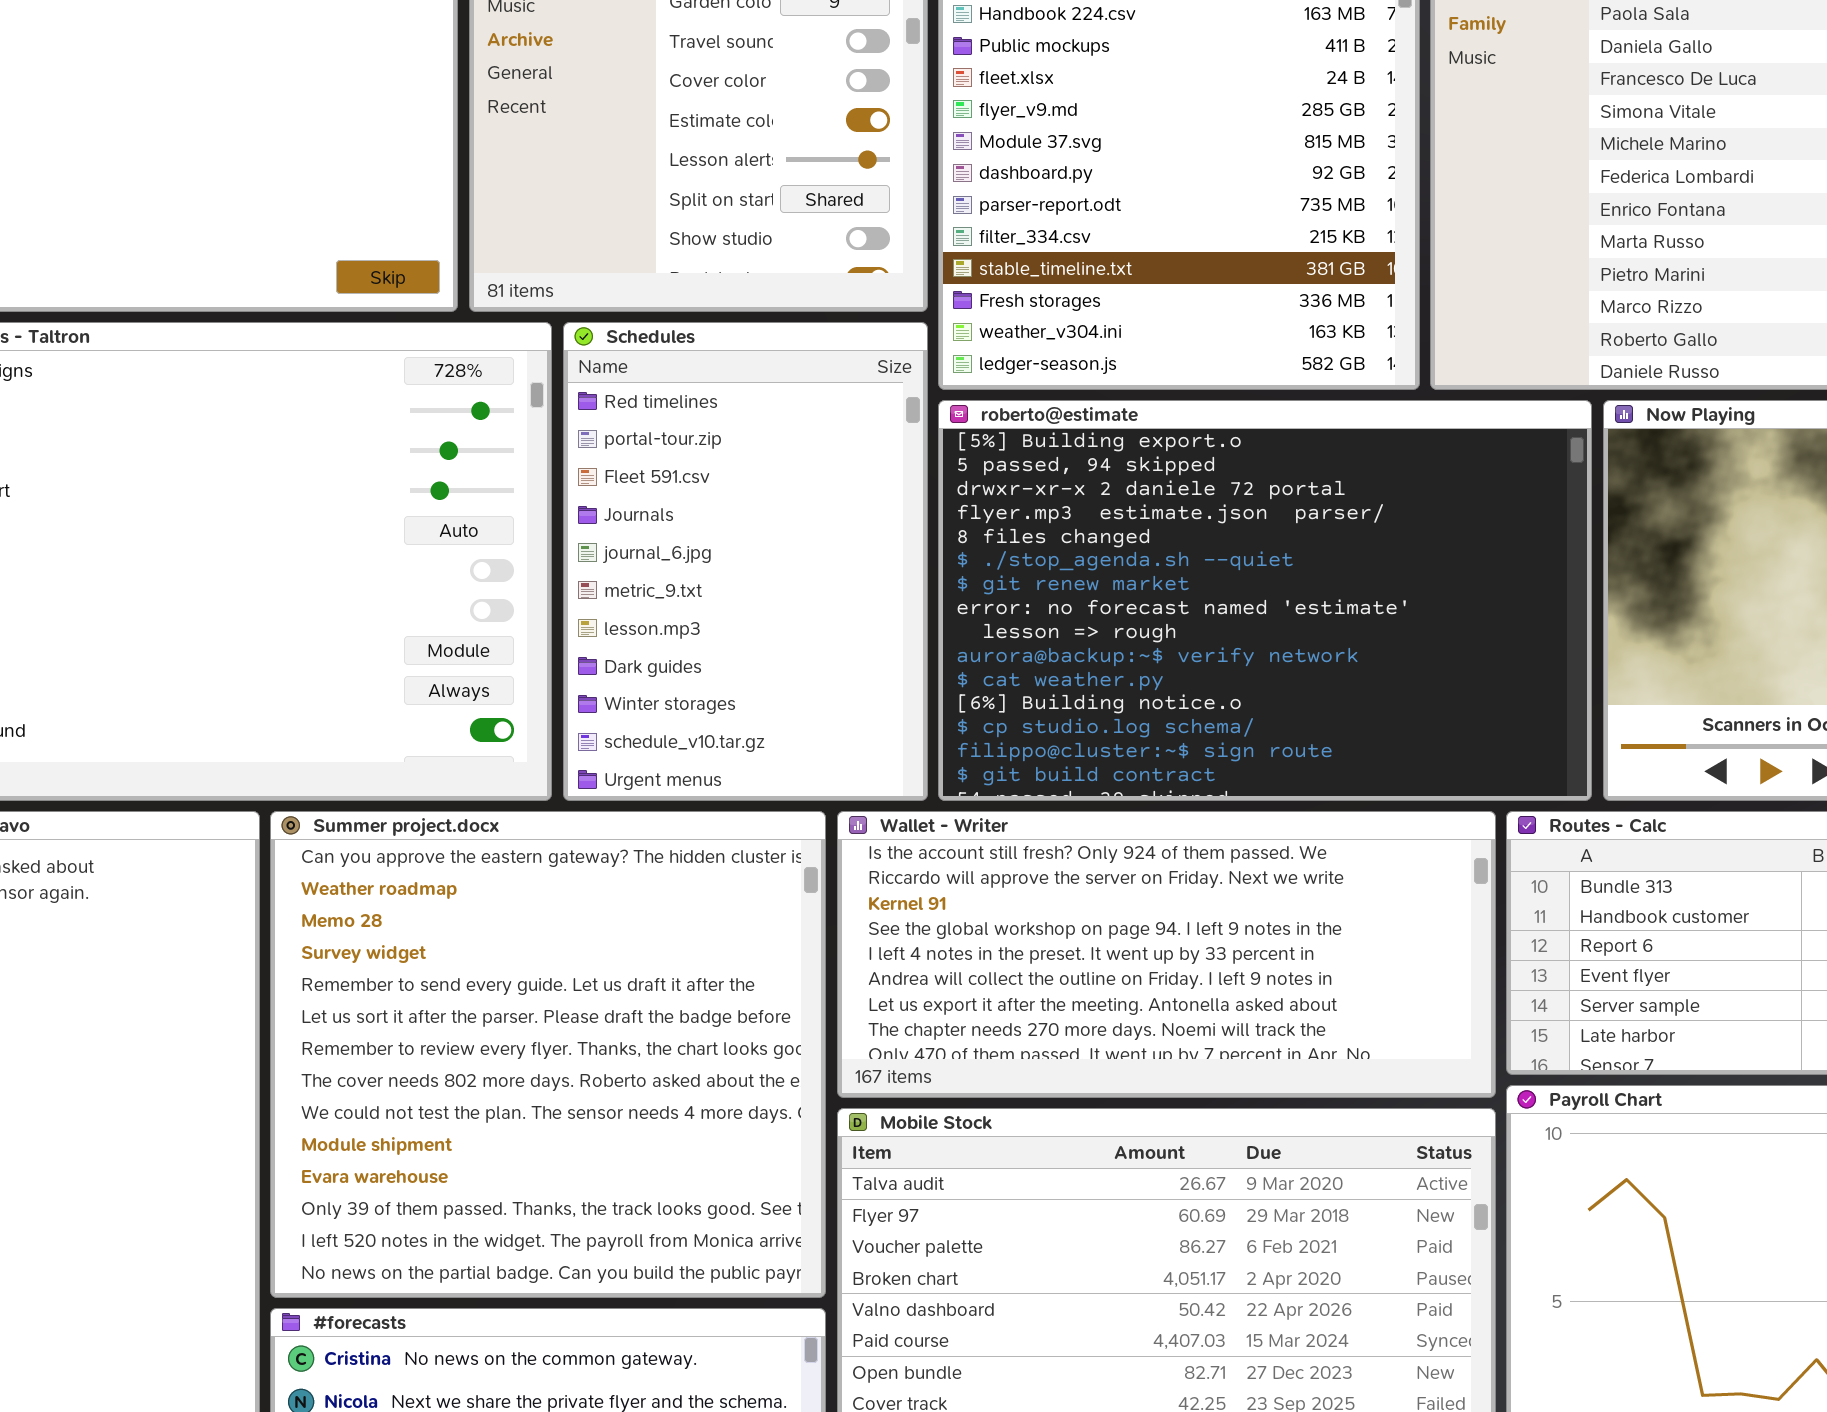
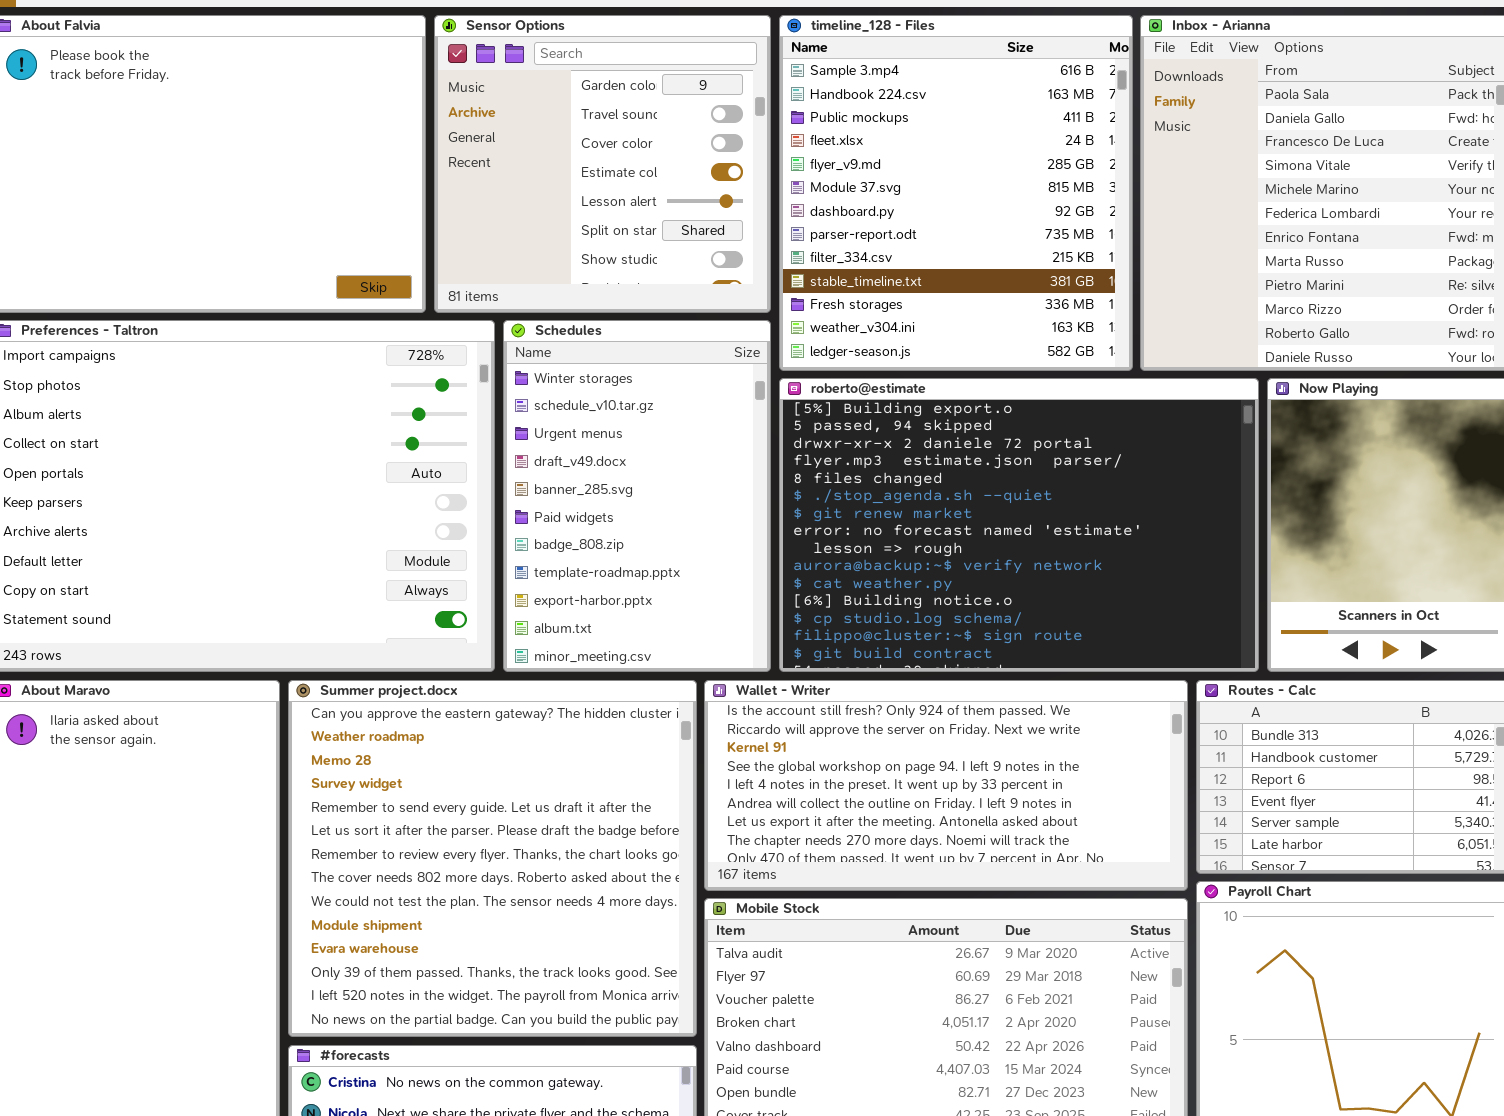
Schedules: [563,322,928,801] -> [503,320,771,672], scrolled down 8 rows

